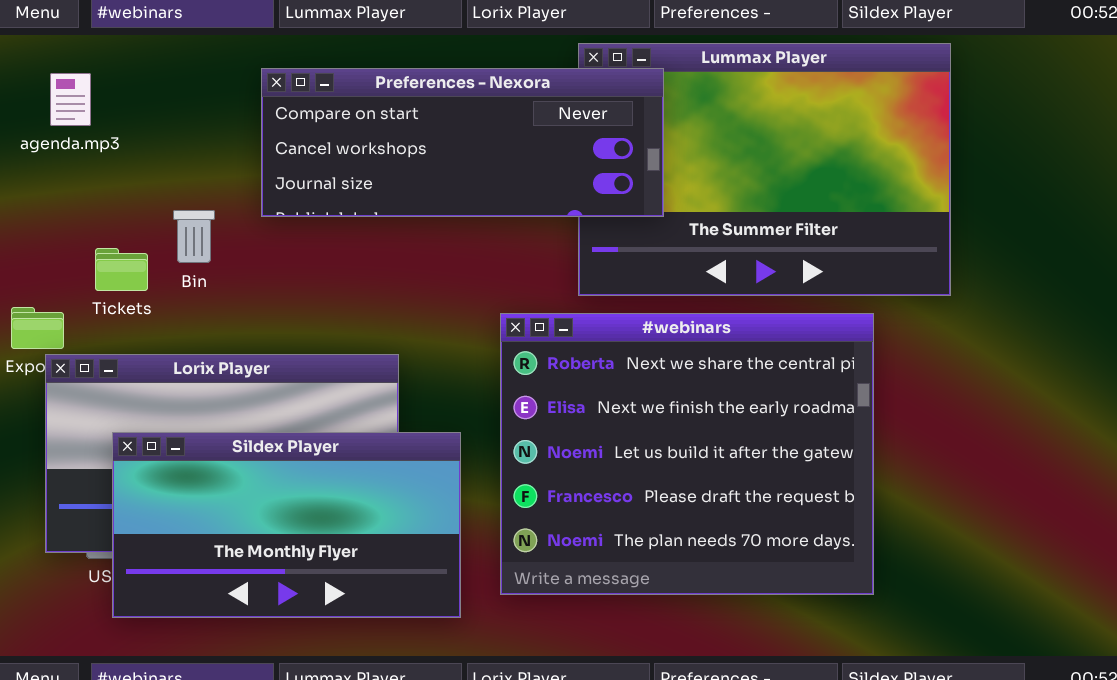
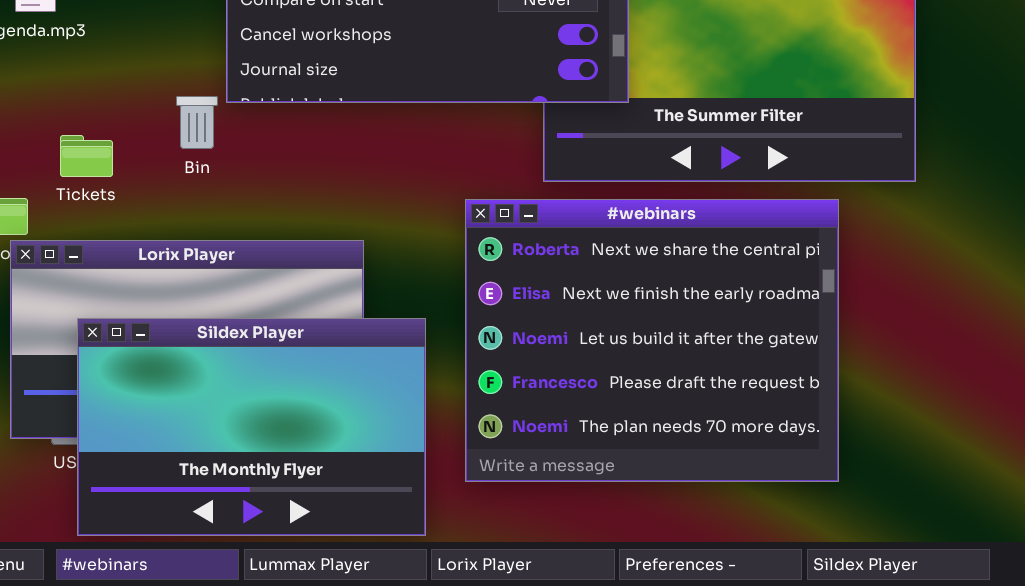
Bin: [173,210,215,263] -> [176,96,218,149], moved
Sildex Player: [112,432,461,618] -> [77,318,426,536], resized

